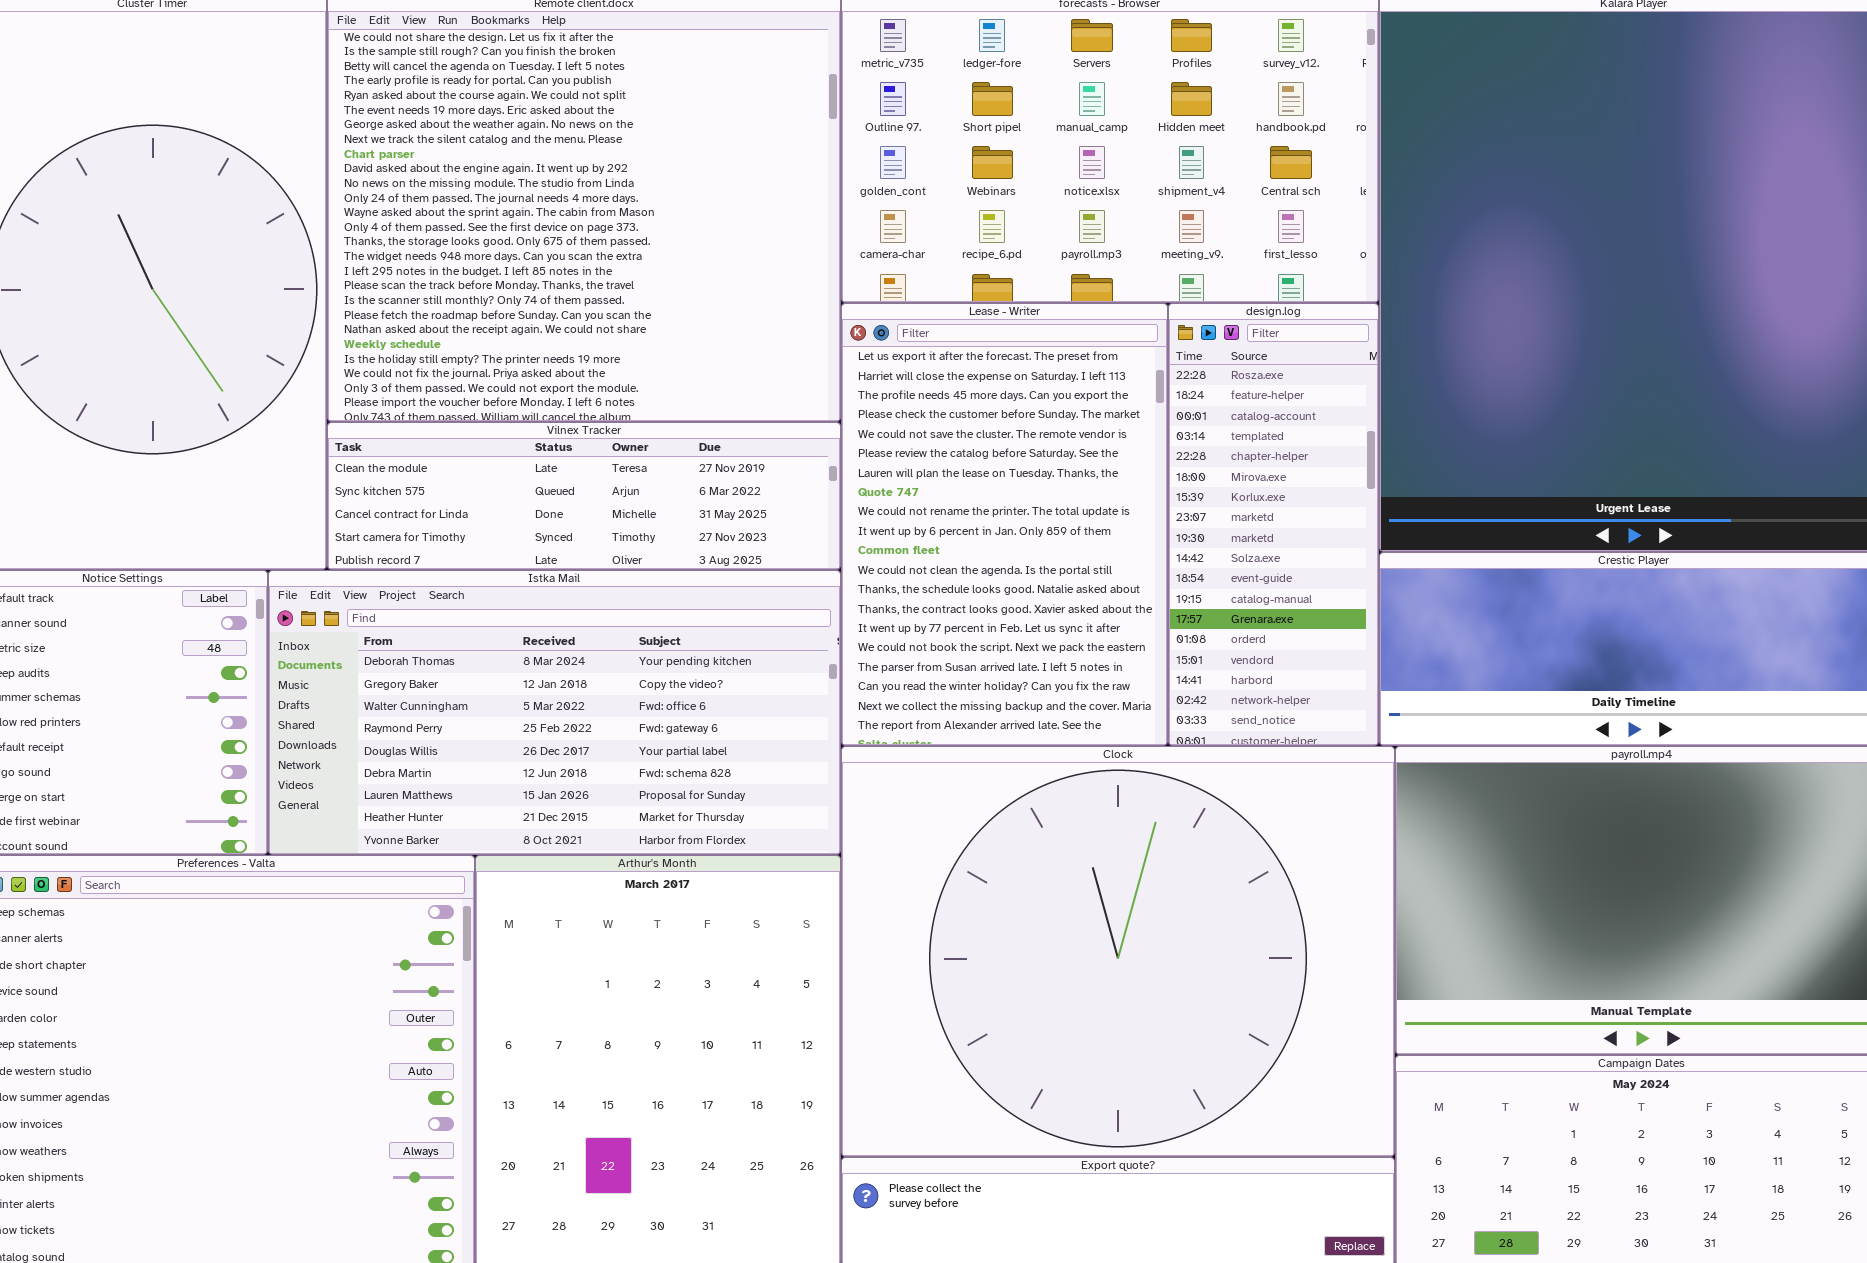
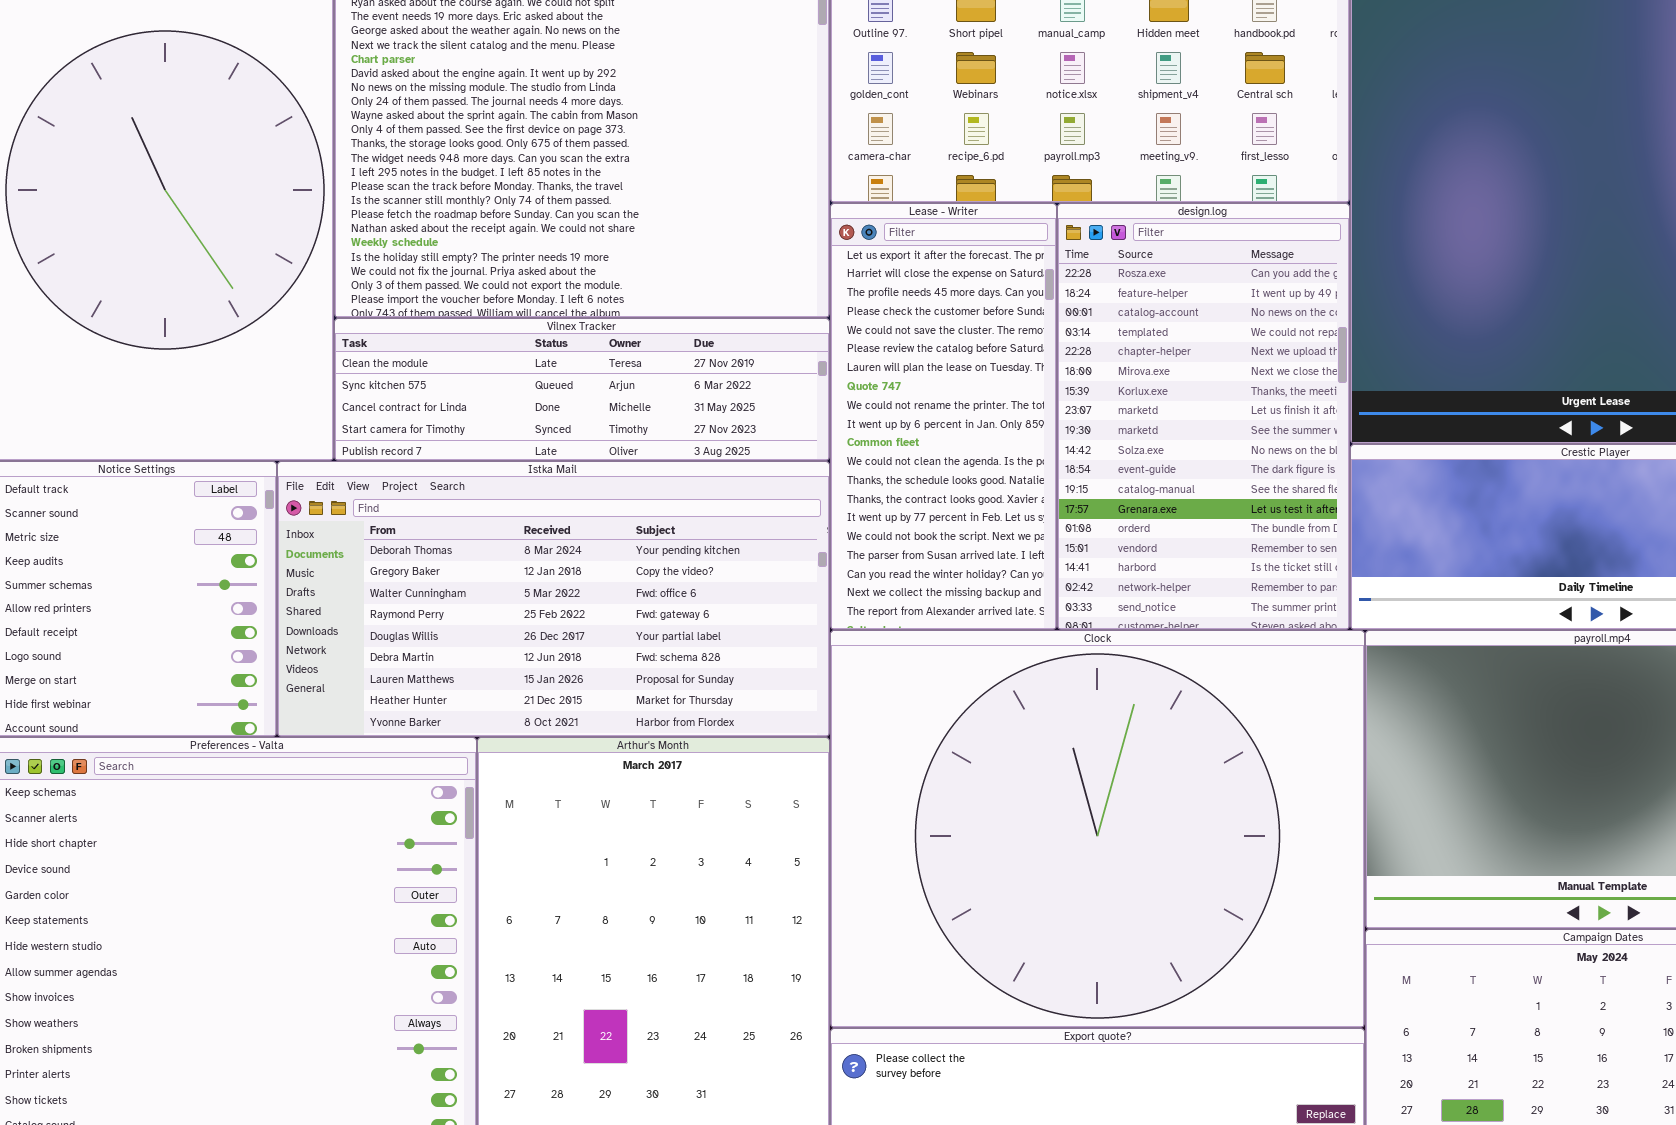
Lease - Writer: [841,303,1168,746] -> [830,203,1057,630], resized
design.log: [1168,303,1379,746] -> [1057,203,1350,630], resized

